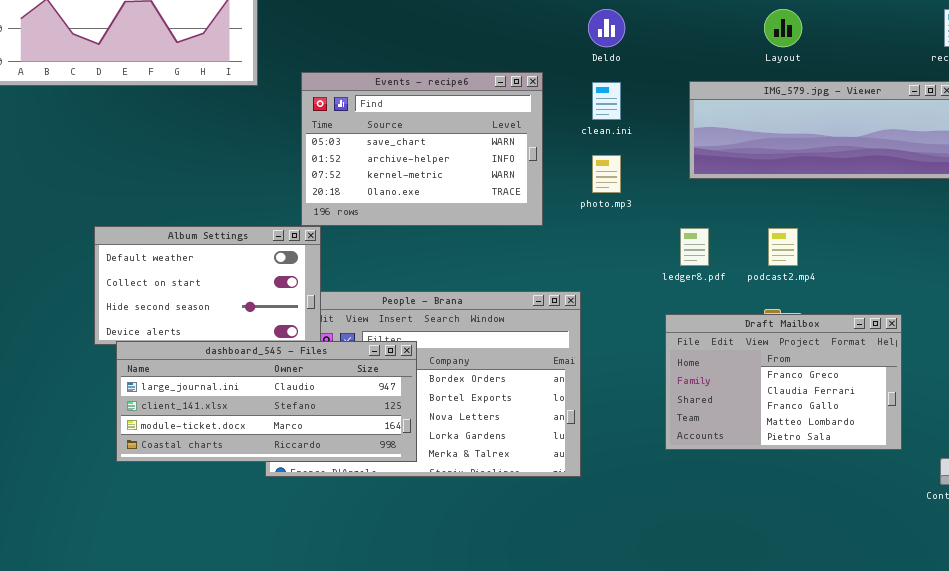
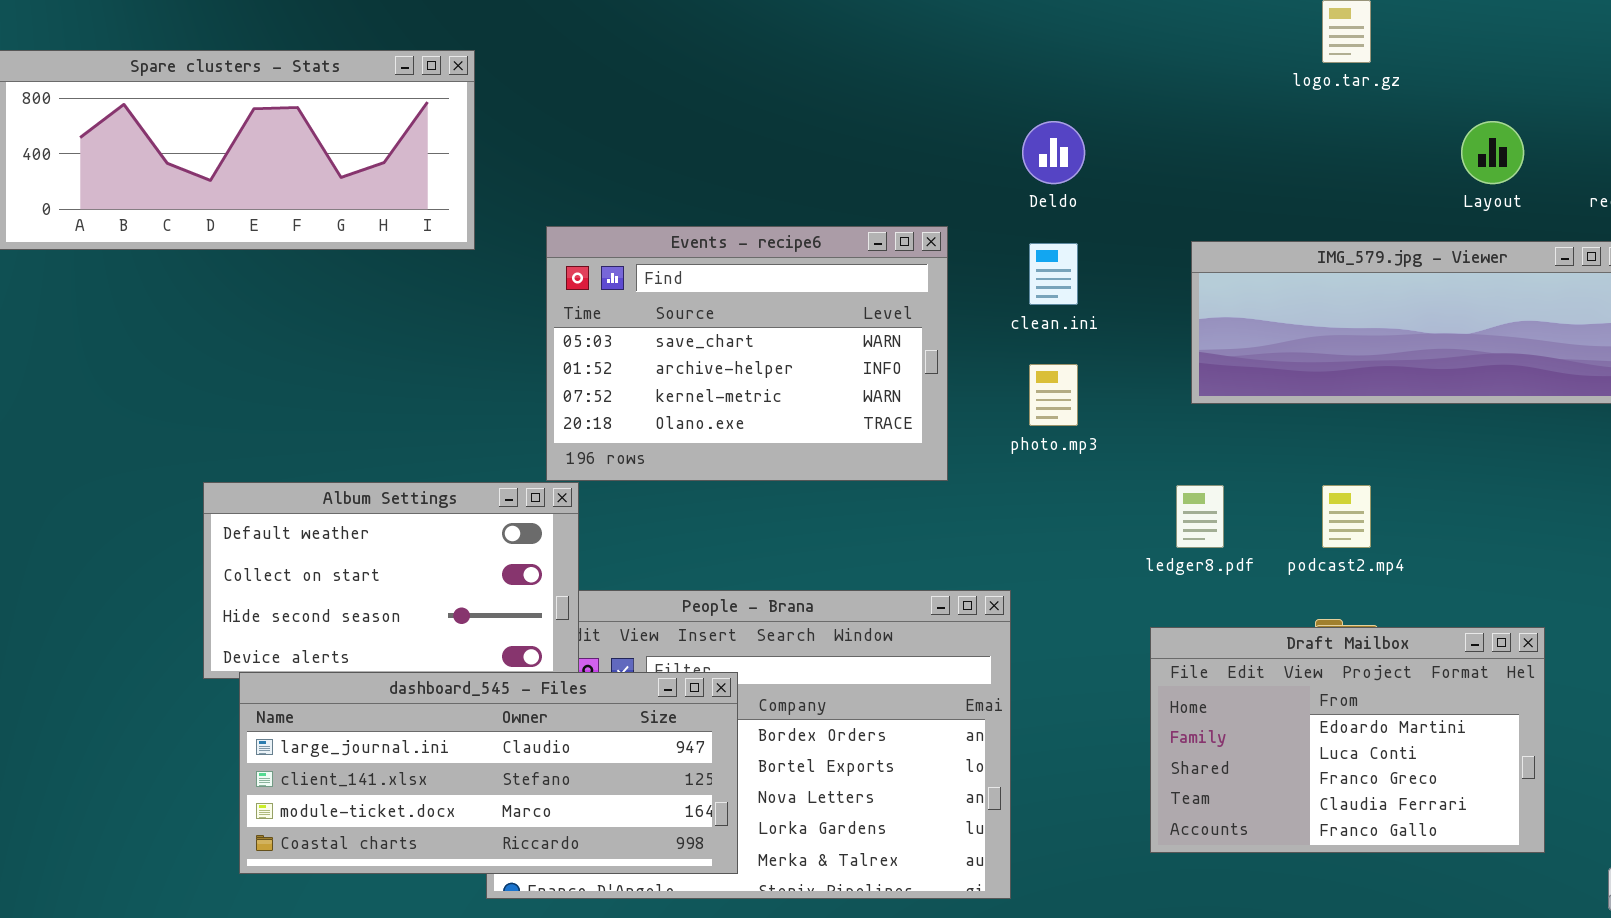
Layout: [764,9,802,47] -> [1461,121,1524,184], moved
Draft Mailbox: [665,314,902,450] -> [1150,627,1545,853], scrolled up 2 rows

